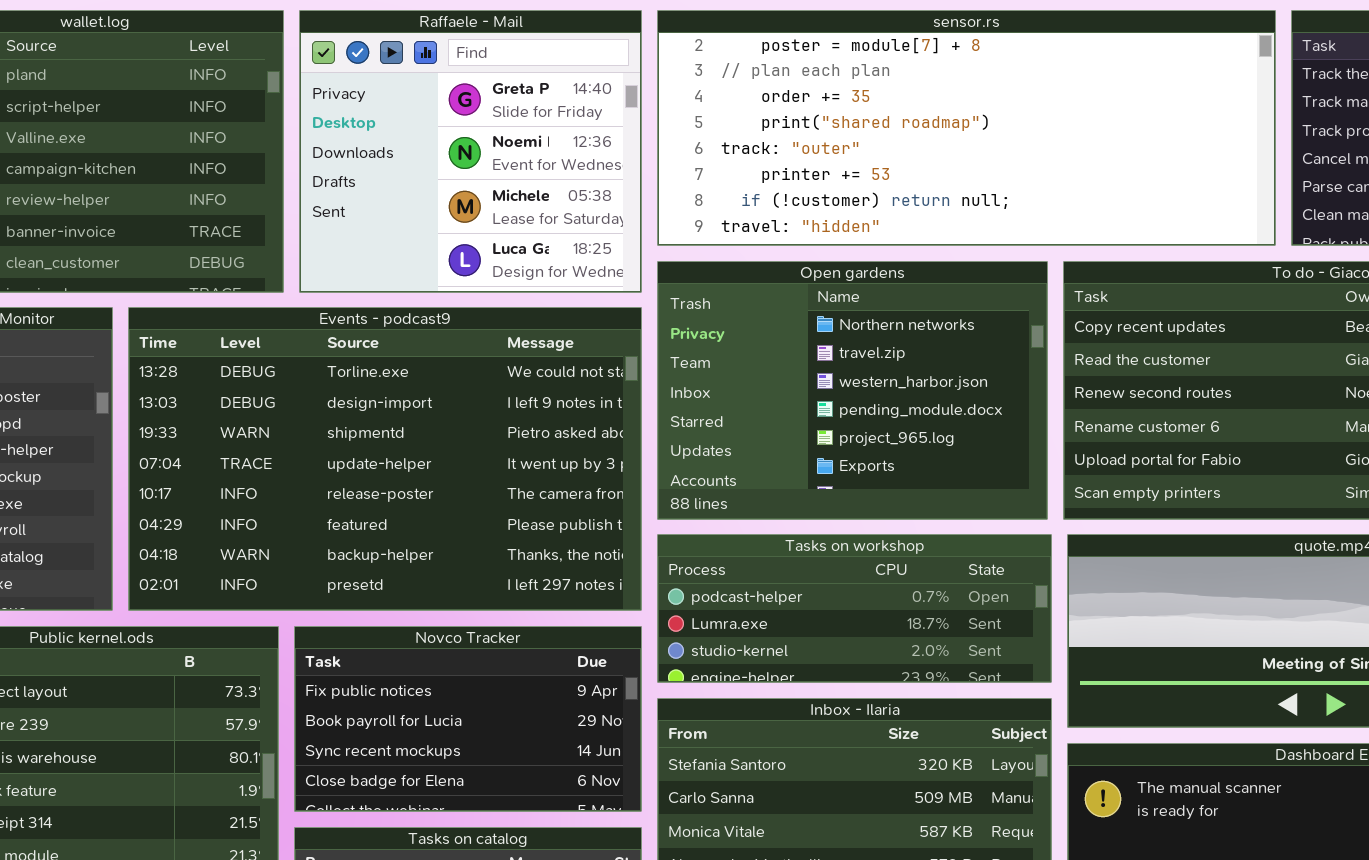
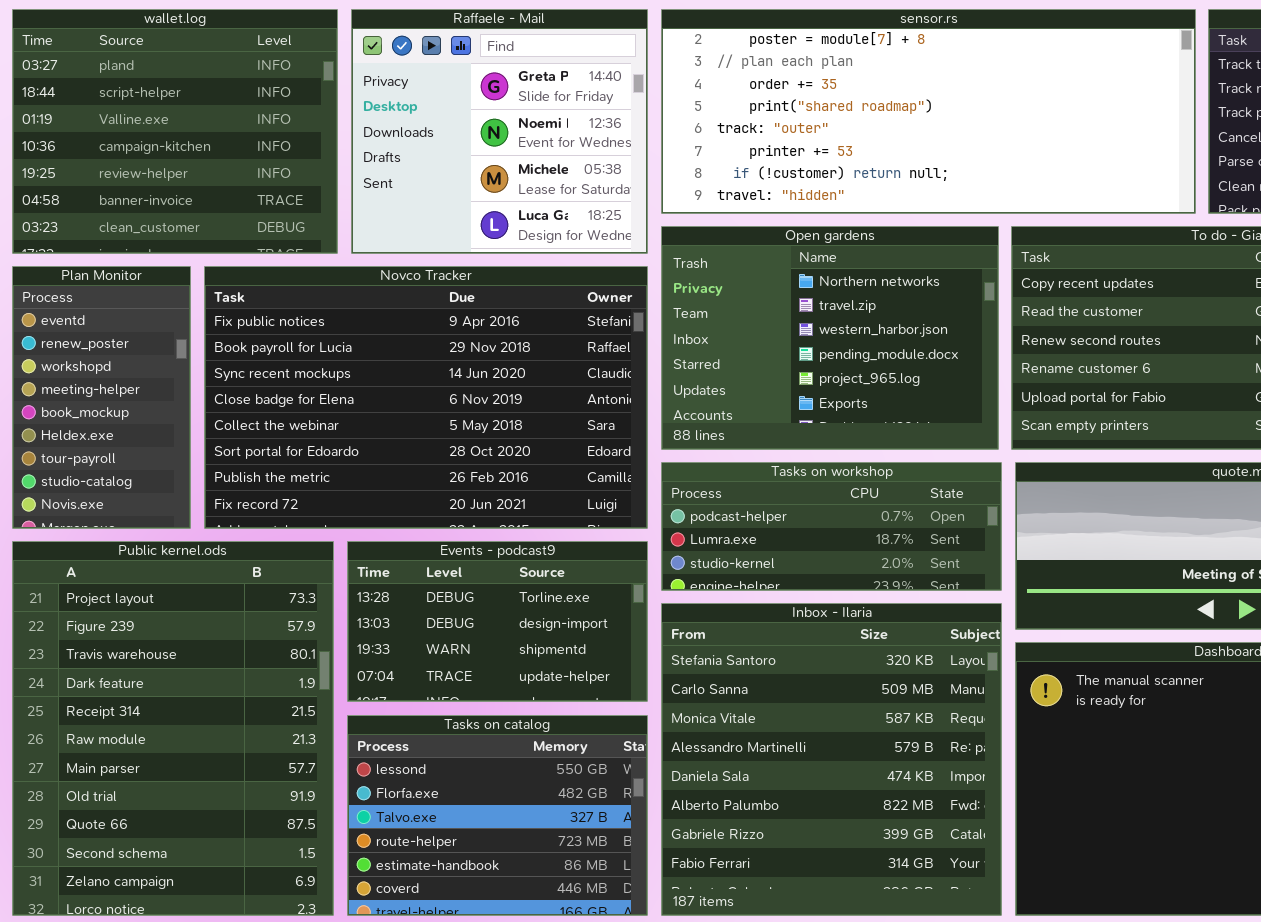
Events - podcast9: [128,307,642,611] -> [347,541,648,702], moved, resized
Novco Tracker: [294,626,642,812] -> [204,266,648,529], moved, resized

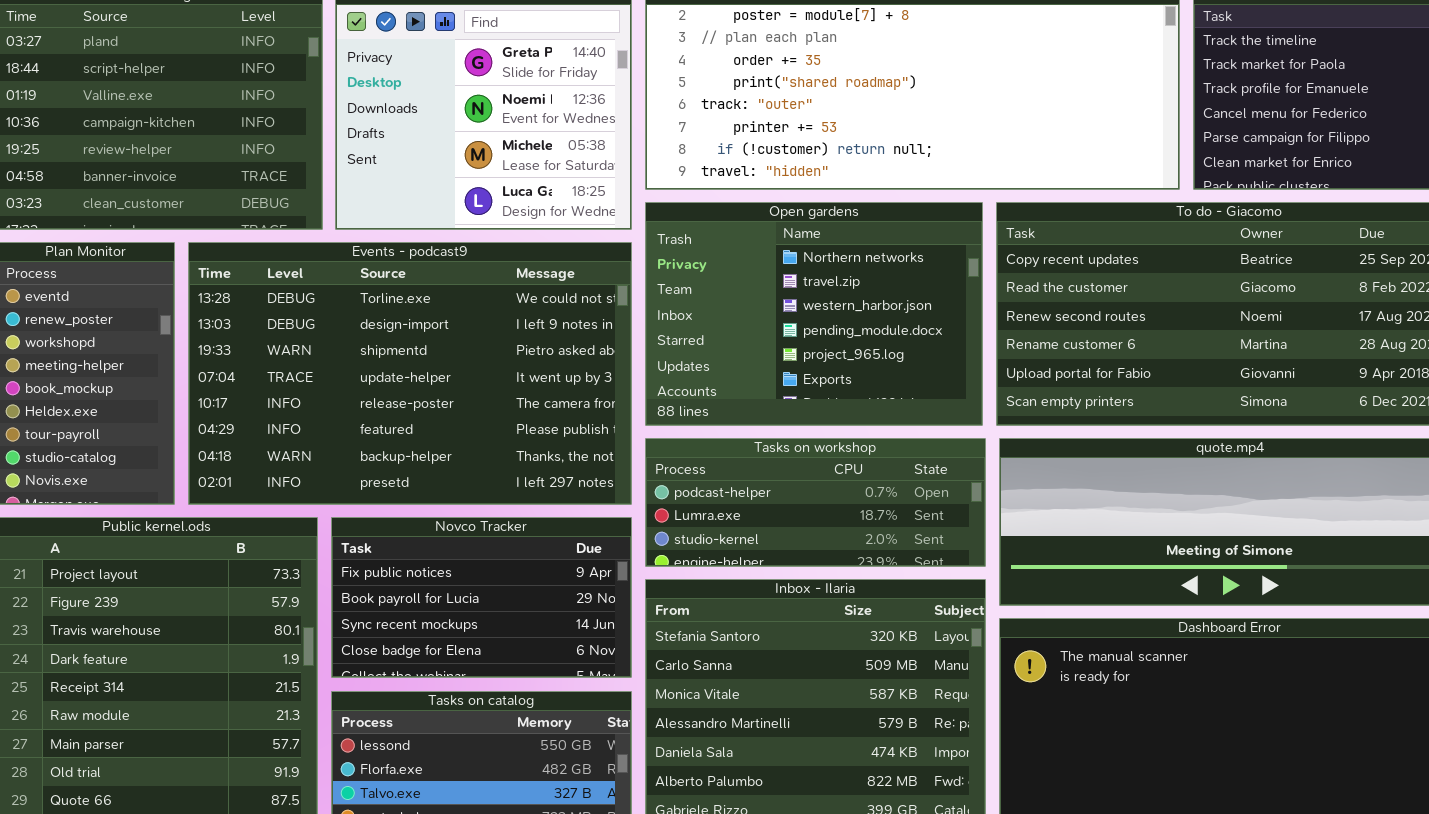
Novco Tracker: [204,266,648,529] -> [331,517,632,678], moved, resized
Events - podcast9: [347,541,648,702] -> [188,242,632,505], moved, resized

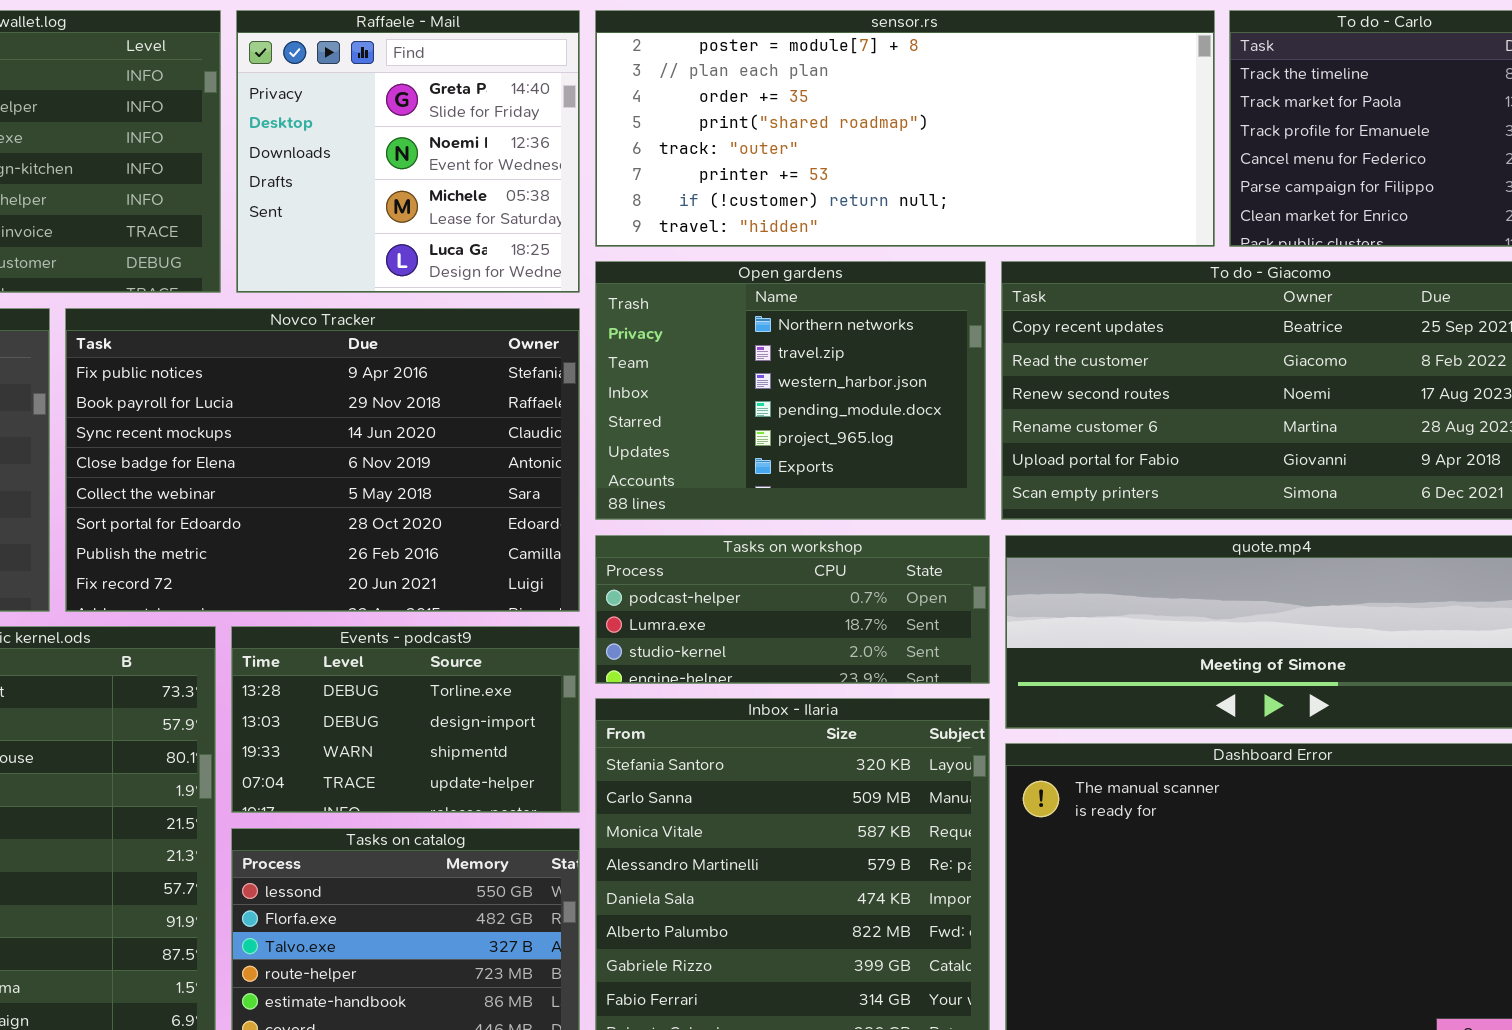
Events - podcast9: [188,242,632,505] -> [231,626,580,813], moved, resized
Novco Tracker: [331,517,632,678] -> [65,308,580,612], moved, resized

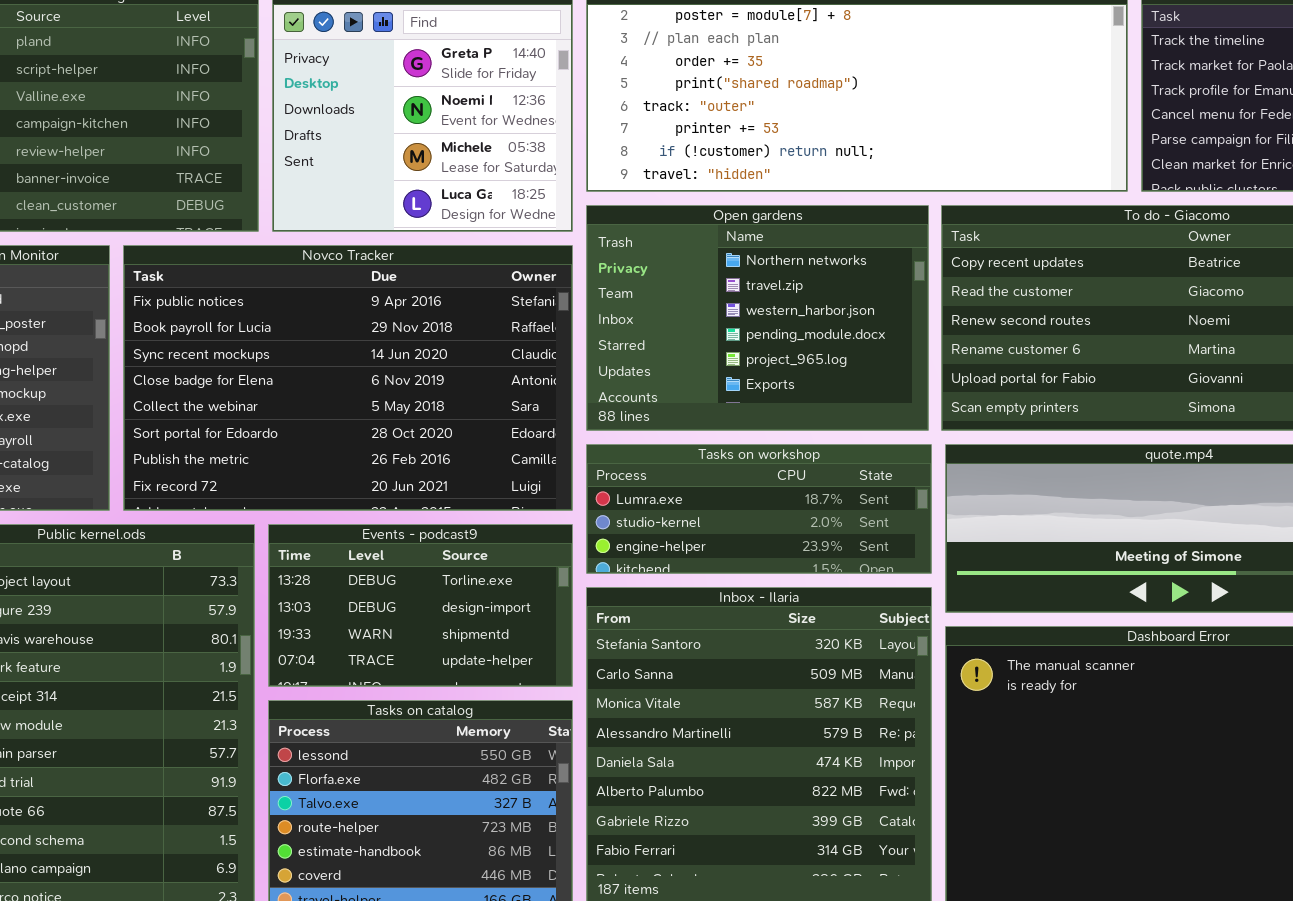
Tasks on workshop: [595,535,990,684] -> [586,444,932,574], scrolled down 1 row

